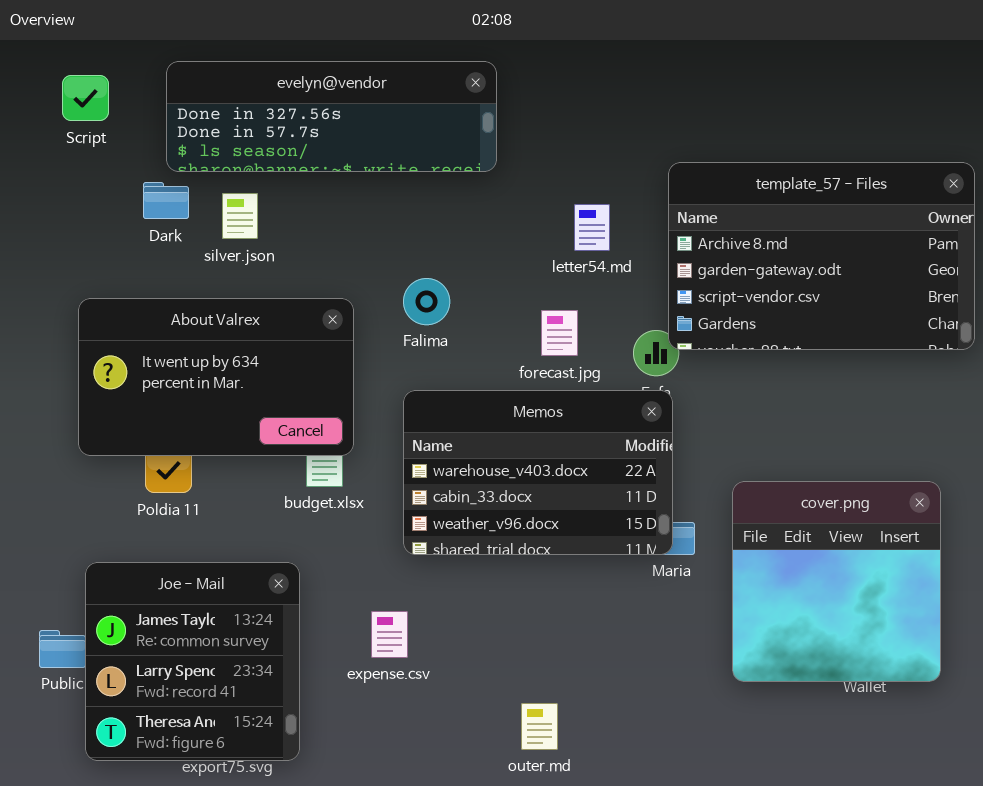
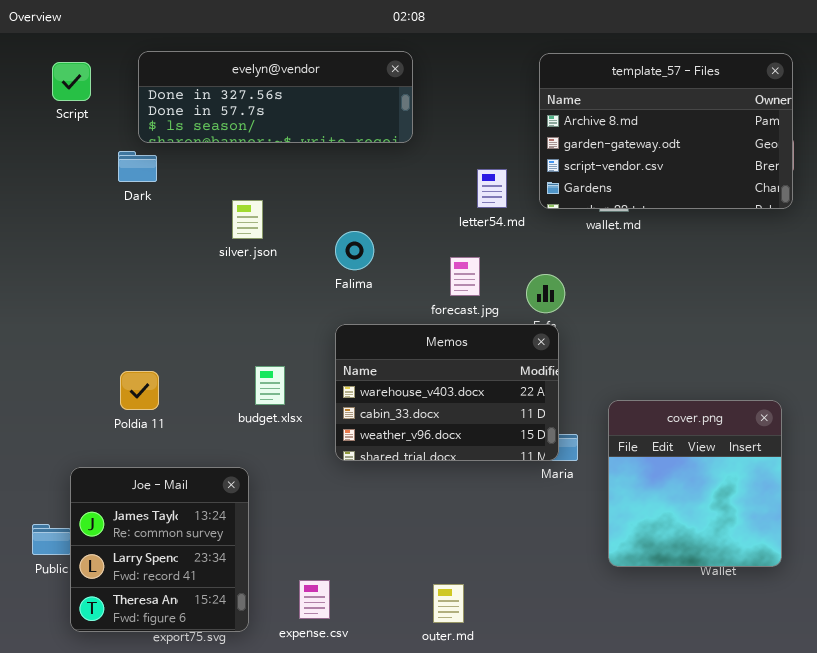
template_57 - Files: [668,162,975,350] -> [539,53,793,209], moved
silver.json: [222,193,258,239] -> [232,200,263,239], moved
About Valrex: [78,298,354,456] -> none, closed
expense.csv: [371,611,408,658] -> [299,580,330,619], moved

